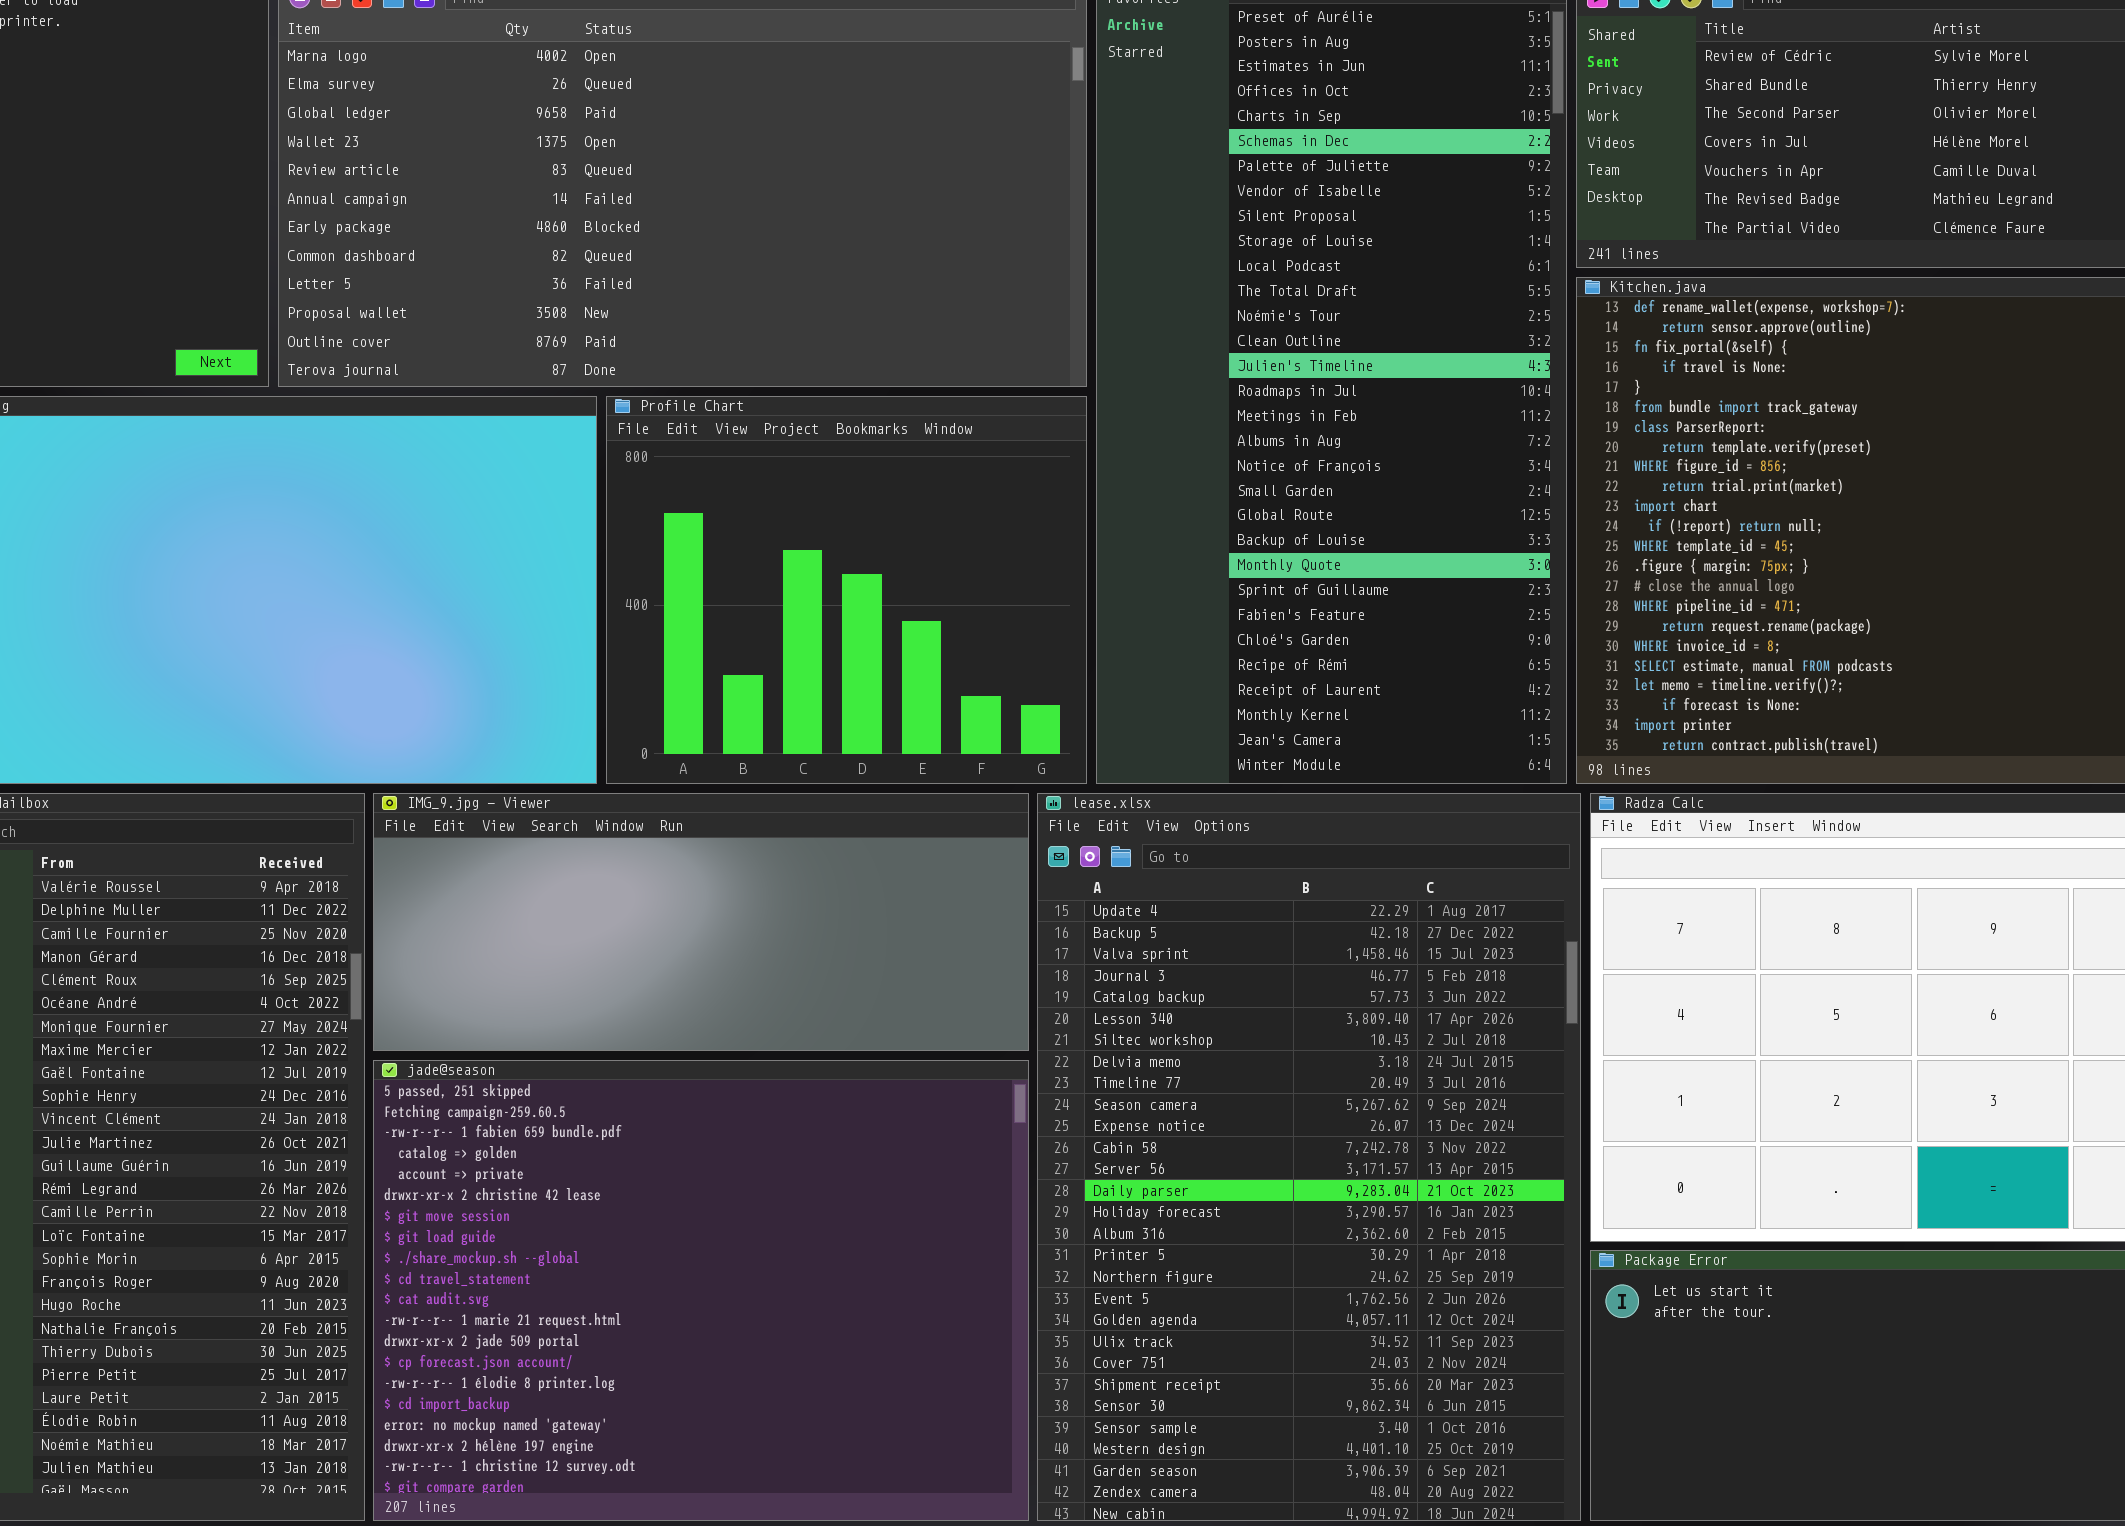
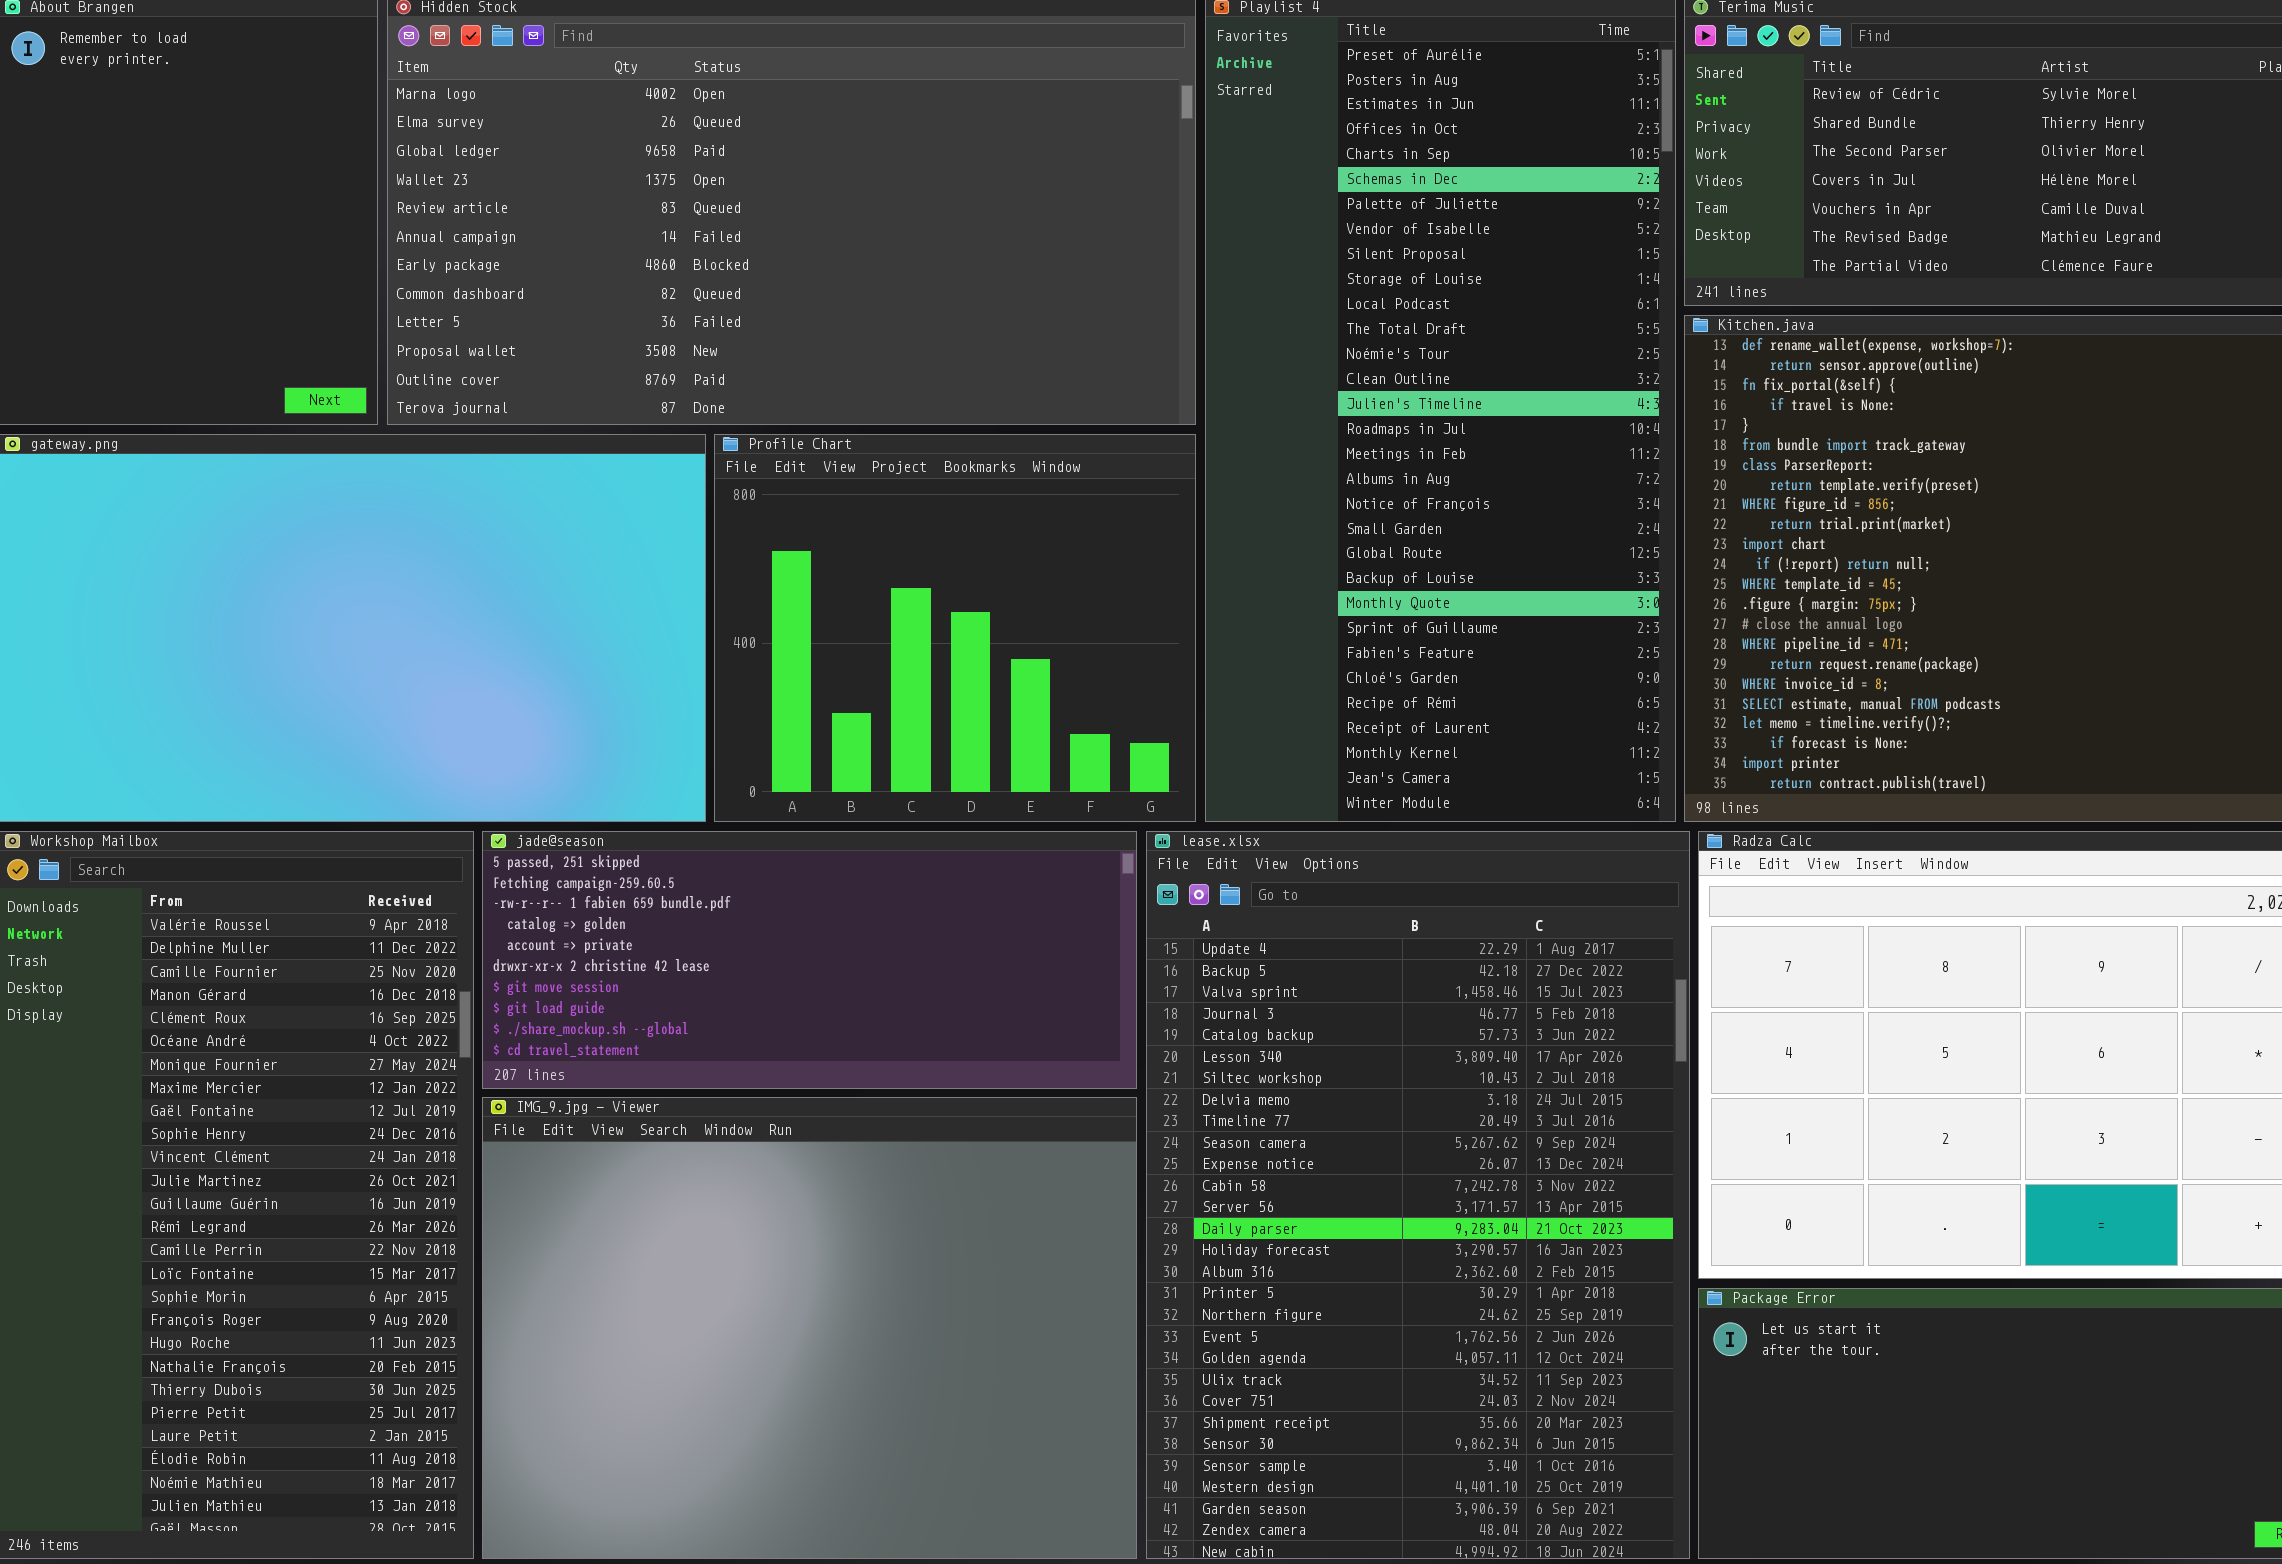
IMG_9.jpg - Viewer: [373,793,1029,1051] -> [482,1097,1137,1559], moved, resized
jade@season: [373,1060,1029,1521] -> [482,831,1137,1089], moved, resized

